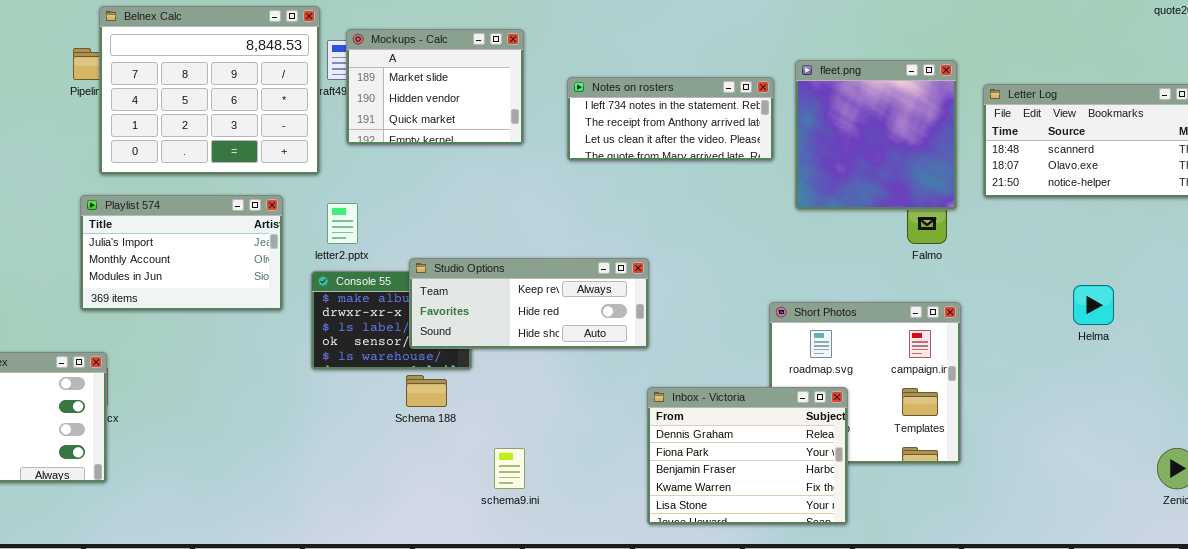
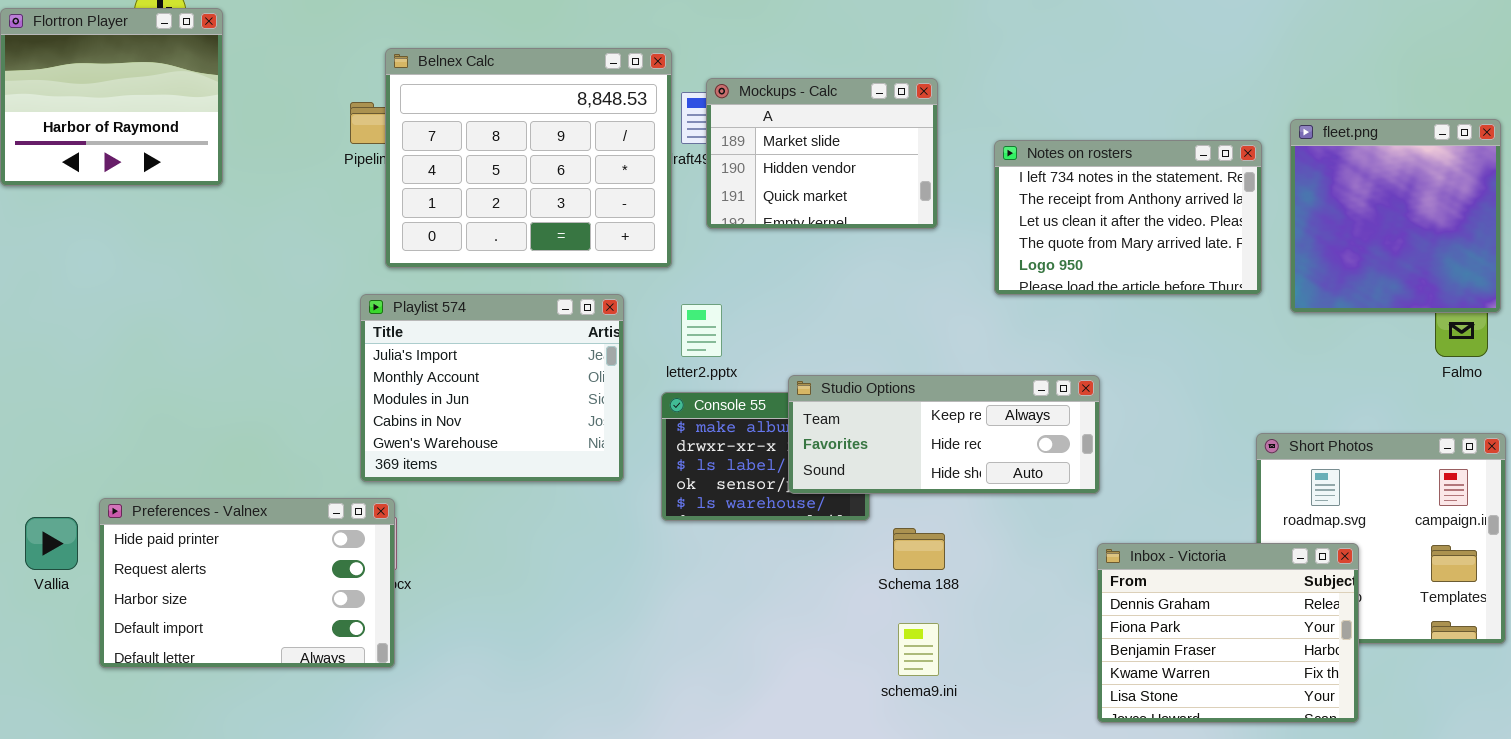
Notes on rosters: [567,77,774,161] -> [994,140,1262,295], resized
Playlist 574: [80,195,283,311] -> [360,294,624,482], resized
Schema 188: [406,375,447,407] -> [893,528,945,570], moved

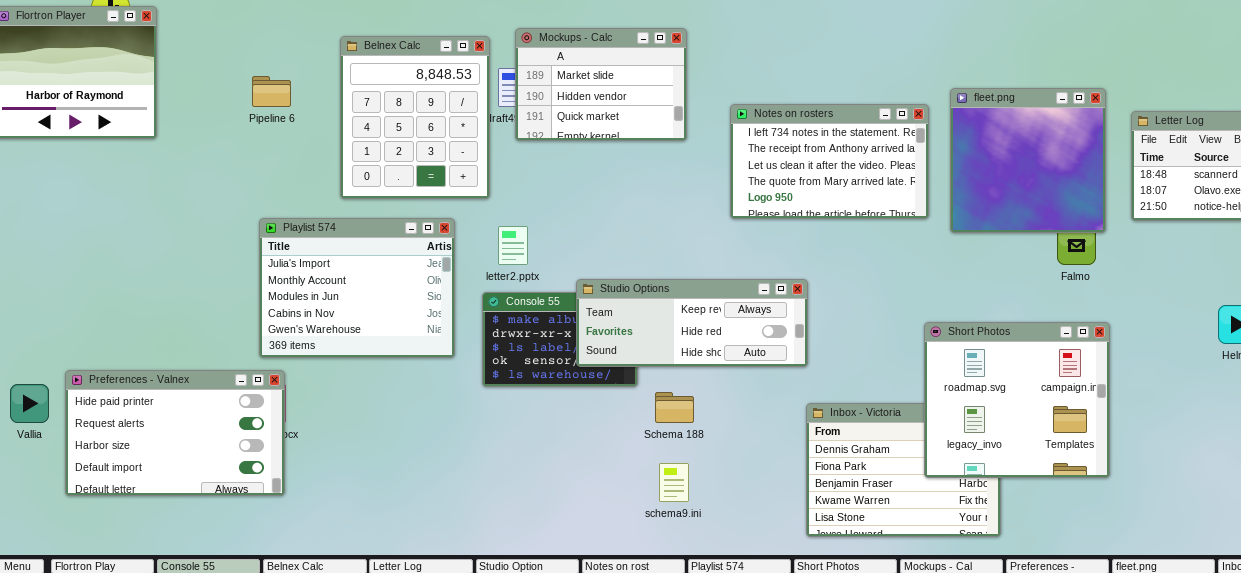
Belnex Calc: [385,48,672,268] -> [340,36,490,199], resized
Mockups - Calc: [706,78,938,229] -> [515,28,687,141], moved
Short Photos: [1256,433,1506,644] -> [924,322,1110,478], raised

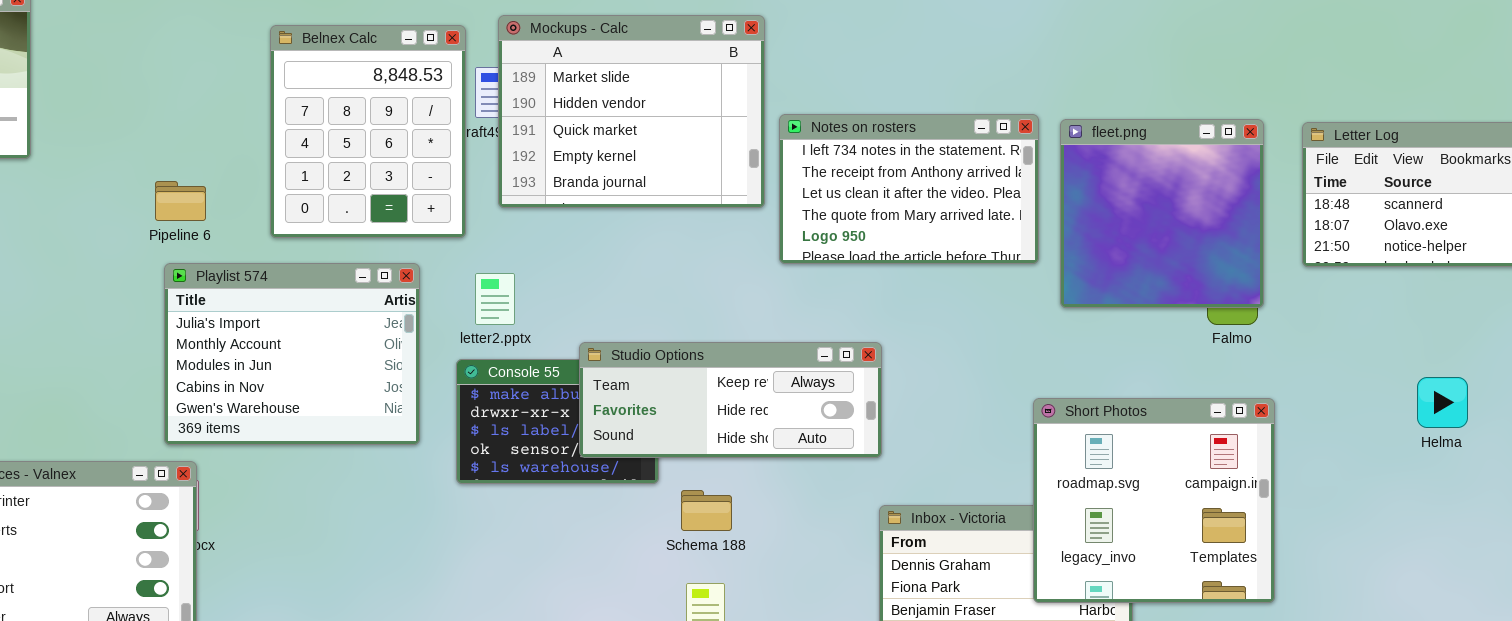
Mockups - Calc: [515,28,687,141] -> [498,15,765,208], resized
Pipeline 6: [252,76,291,107] -> [155,181,206,221], moved
fleet.png: [950,88,1106,233] -> [1060,119,1264,308], moved

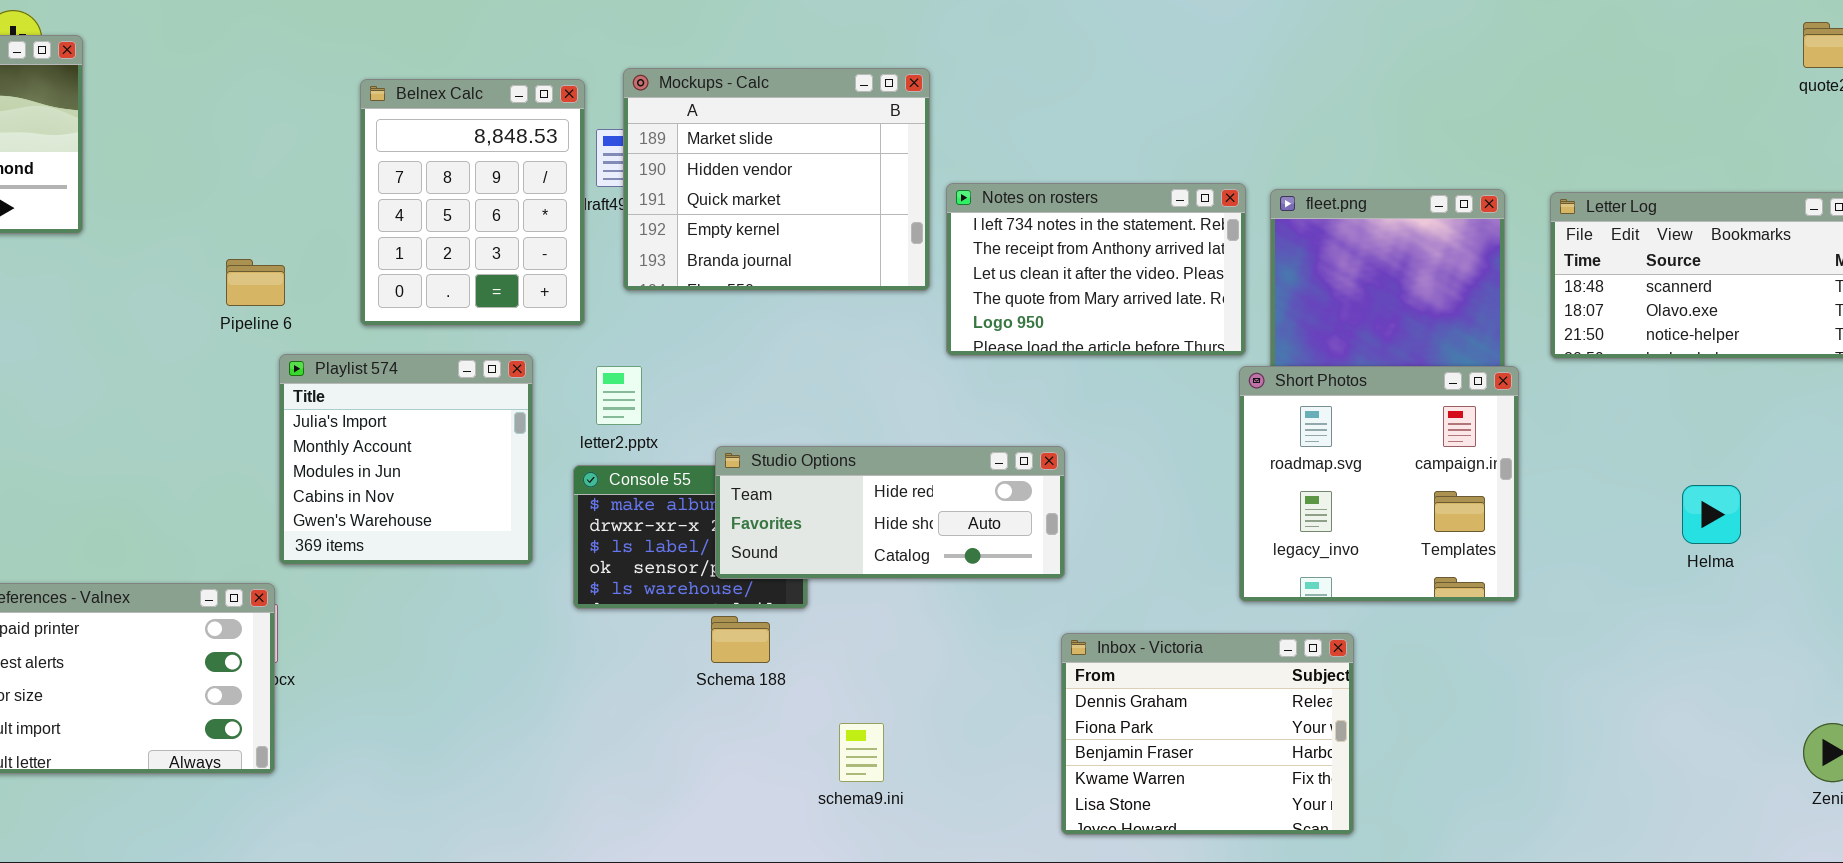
Playlist 574: [164,263,420,445] -> [279,354,533,565], resized
Studio Options: [579,342,882,458] -> [715,446,1065,579], scrolled down 1 row
Short Photos: [1033,398,1275,603] -> [1239,366,1519,602], moved
Schema 188: [681,490,732,531] -> [711,616,770,663], moved

